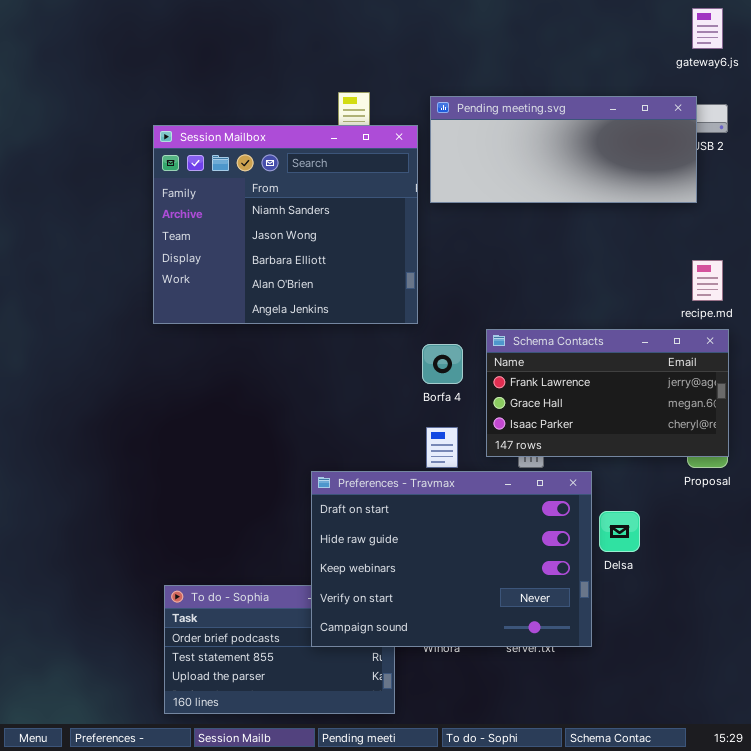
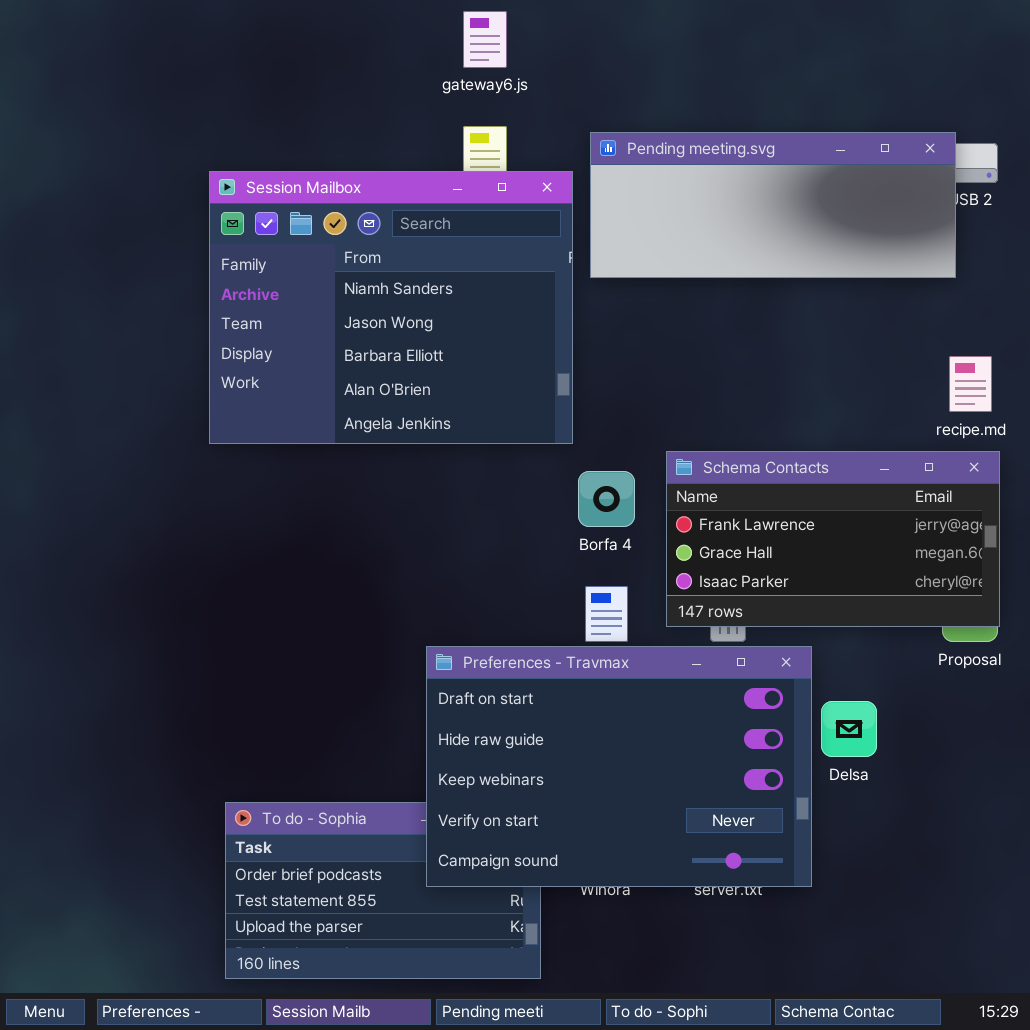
gateway6.js: [692,8,723,49] -> [463,11,507,68], moved

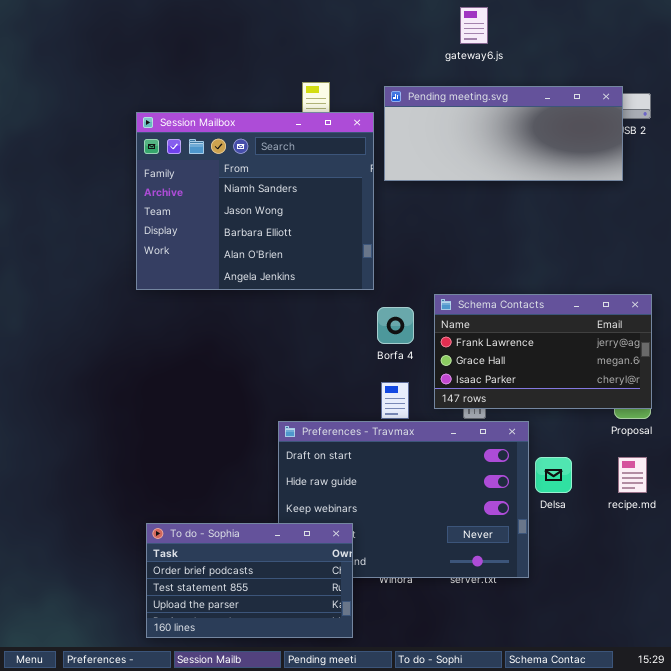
gateway6.js: [463,11,507,68] -> [460,7,488,44], moved
recipe.md: [949,356,992,412] -> [618,457,647,493], moved
To do - Sophia: [225,802,541,979] -> [146,523,353,638], raised

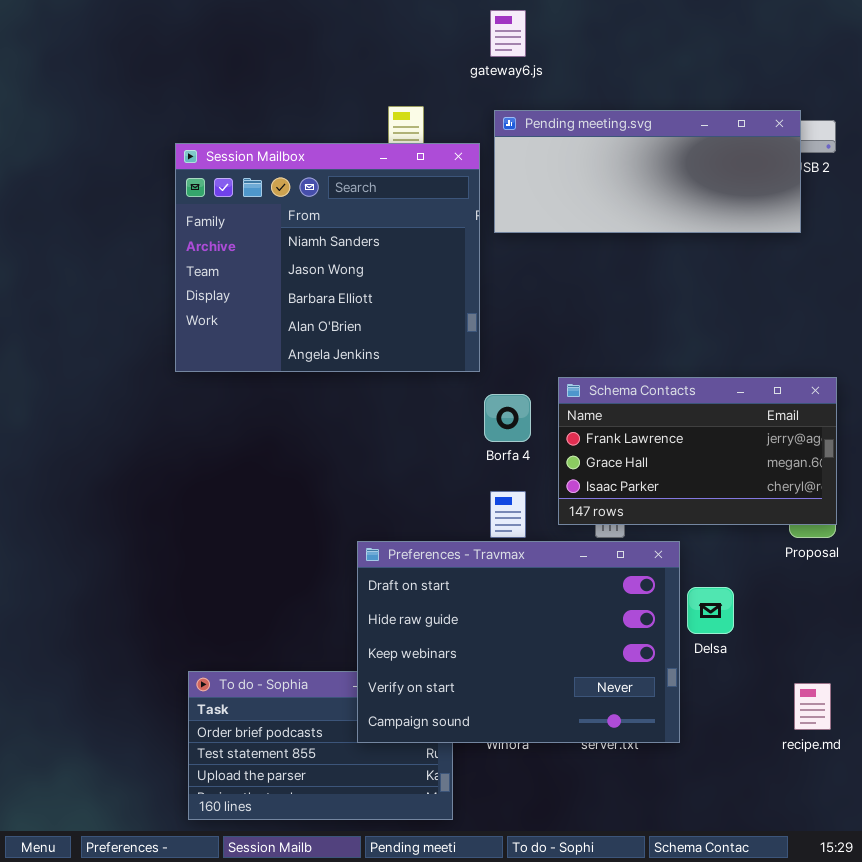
gateway6.js: [460,7,488,44] -> [490,10,526,57], moved
Preferences - Travmax: [278,421,529,578] -> [357,541,680,743], raised
recipe.md: [618,457,647,493] -> [794,683,831,730], moved

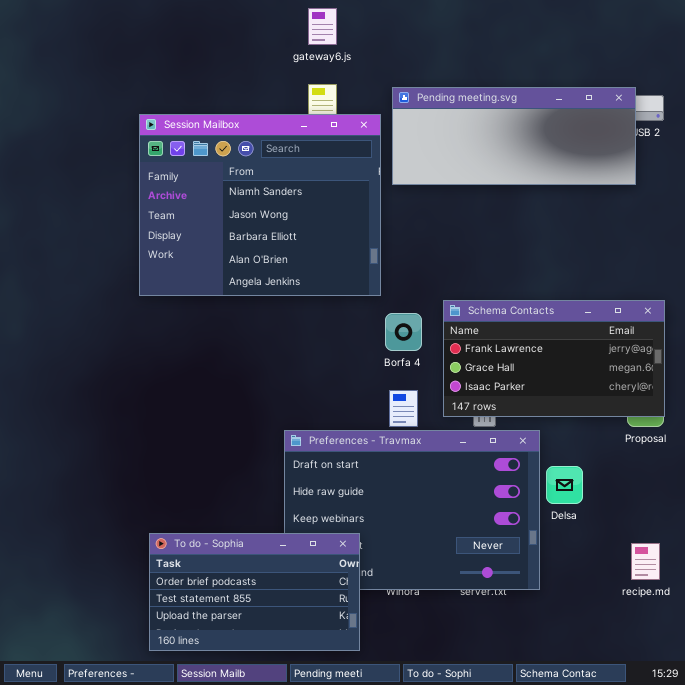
gateway6.js: [490,10,526,57] -> [308,8,337,45], moved
To do - Sophia: [188,671,453,820] -> [149,533,360,651], raised

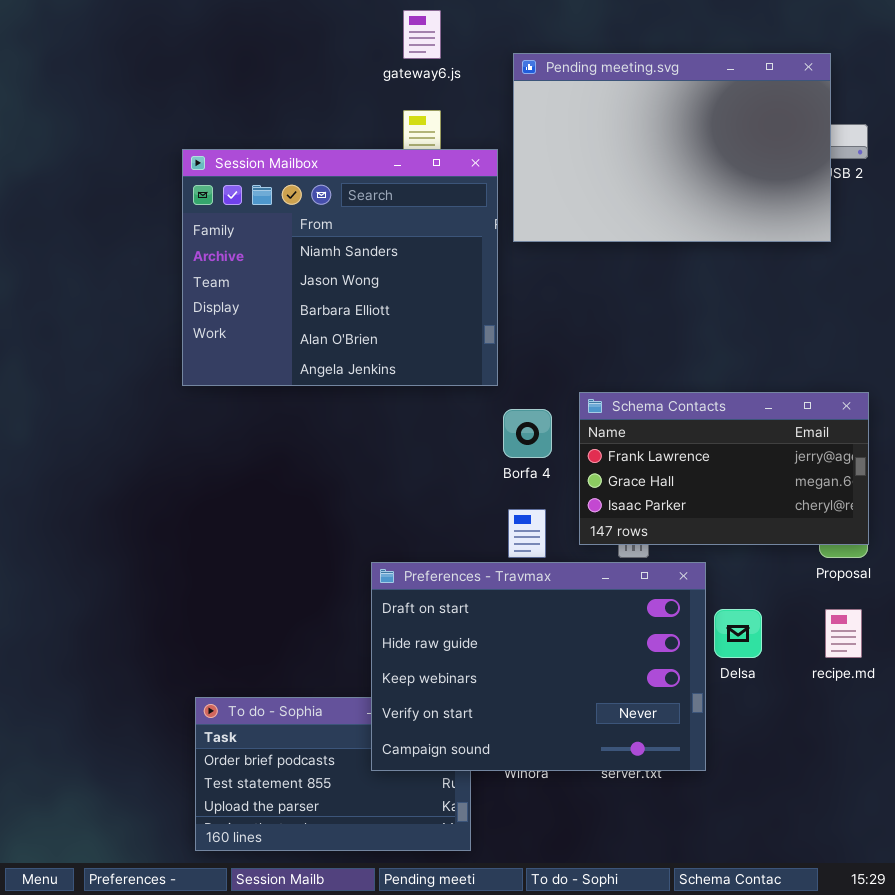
Pending meeting.svg: [392,87,636,185] -> [513,53,831,242], resized
Preferences - Travmax: [284,430,540,590] -> [371,562,706,771], raised
recipe.md: [631,543,660,580] -> [825,609,862,658], moved

